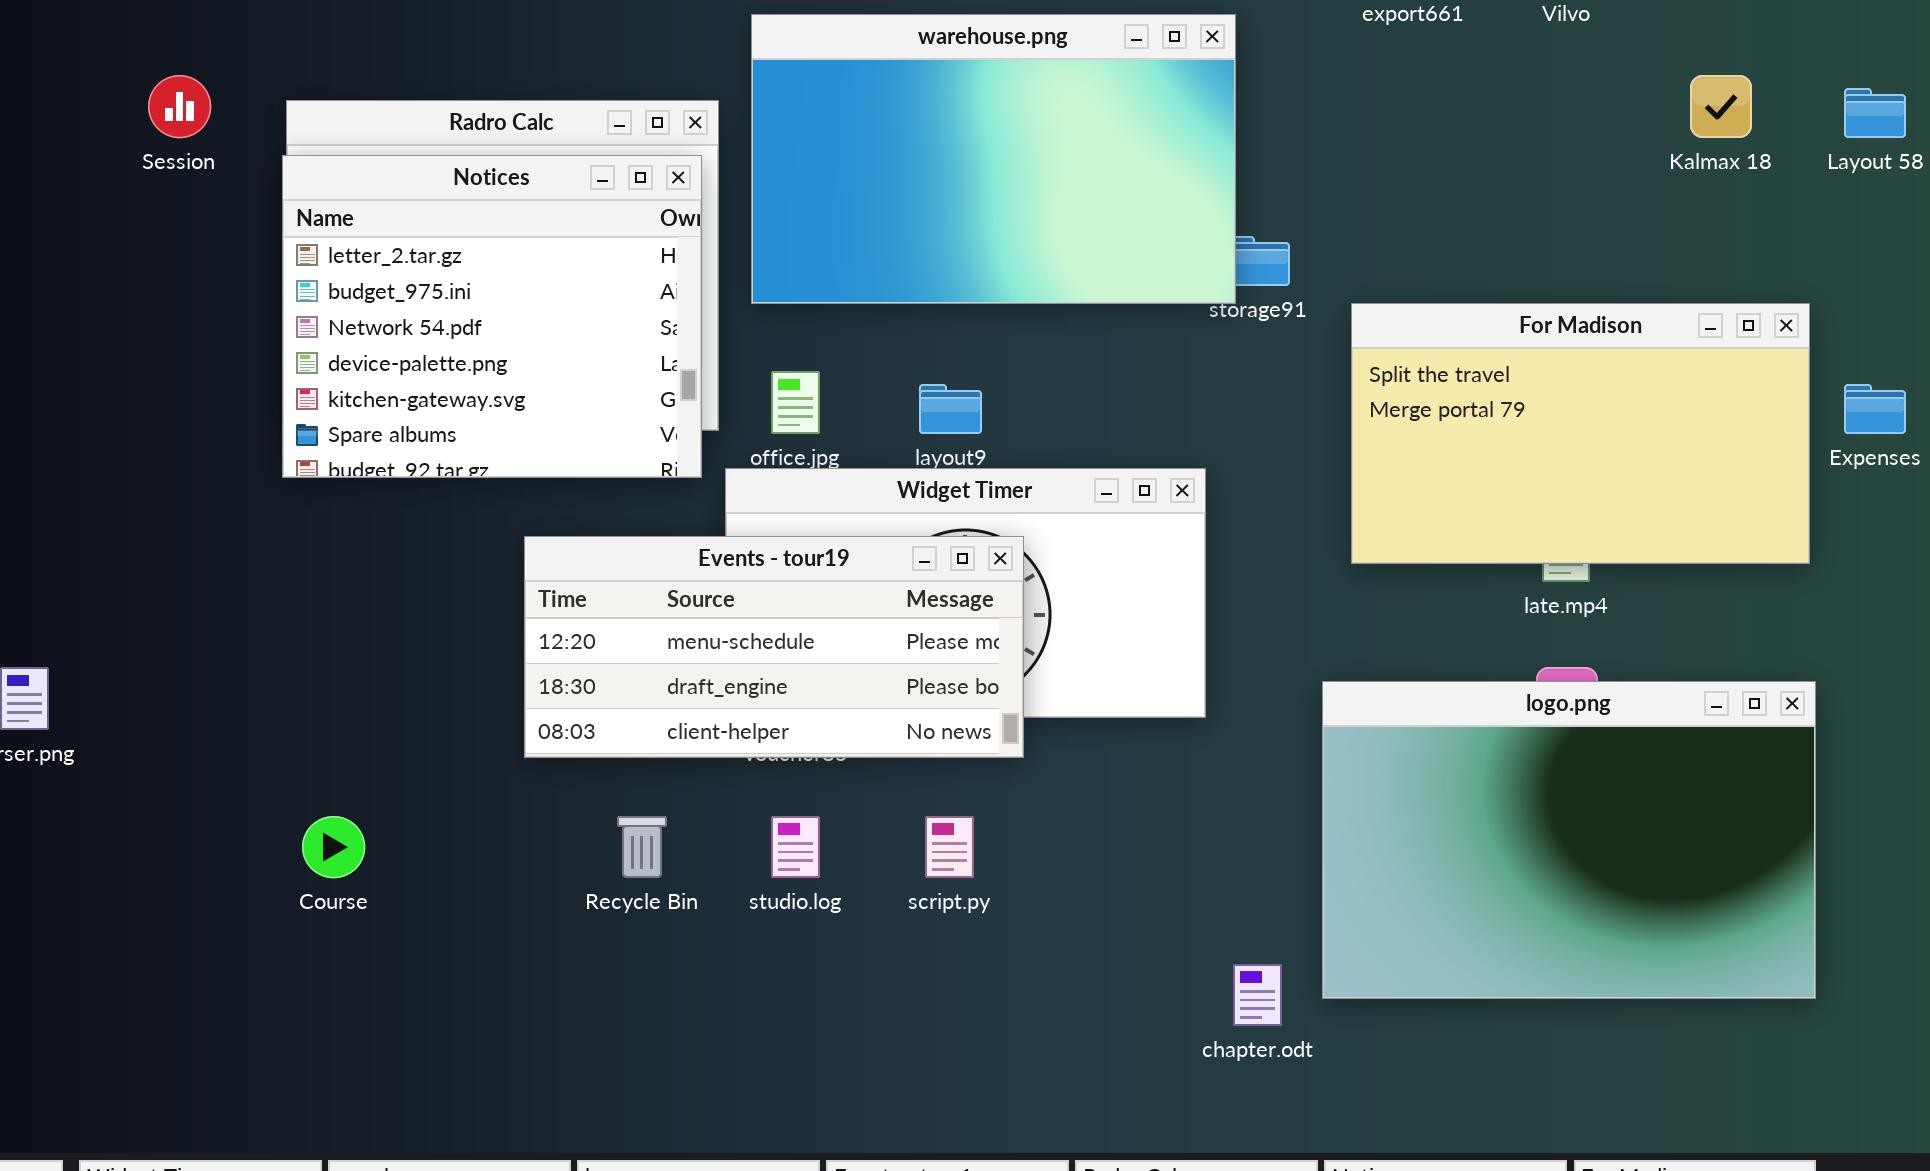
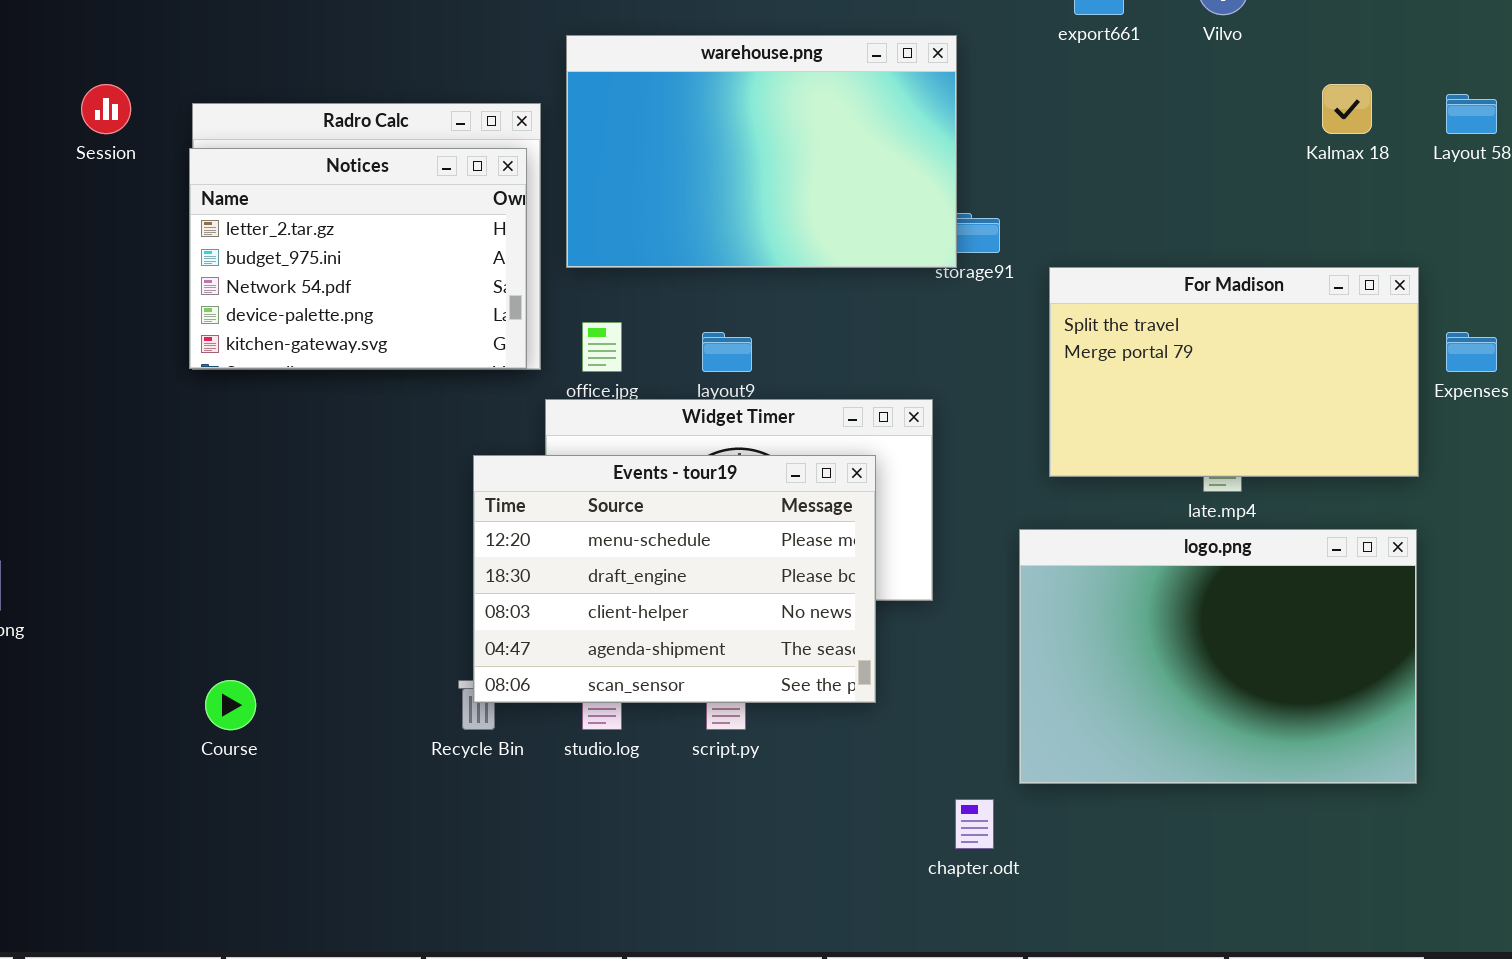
Notices: [282,155,702,478] -> [189,148,527,369], resized
Events - tour19: [524,536,1024,758] -> [473,455,876,703], moved, resized
logo.png: [1322,681,1816,999] -> [1019,529,1417,784], moved

